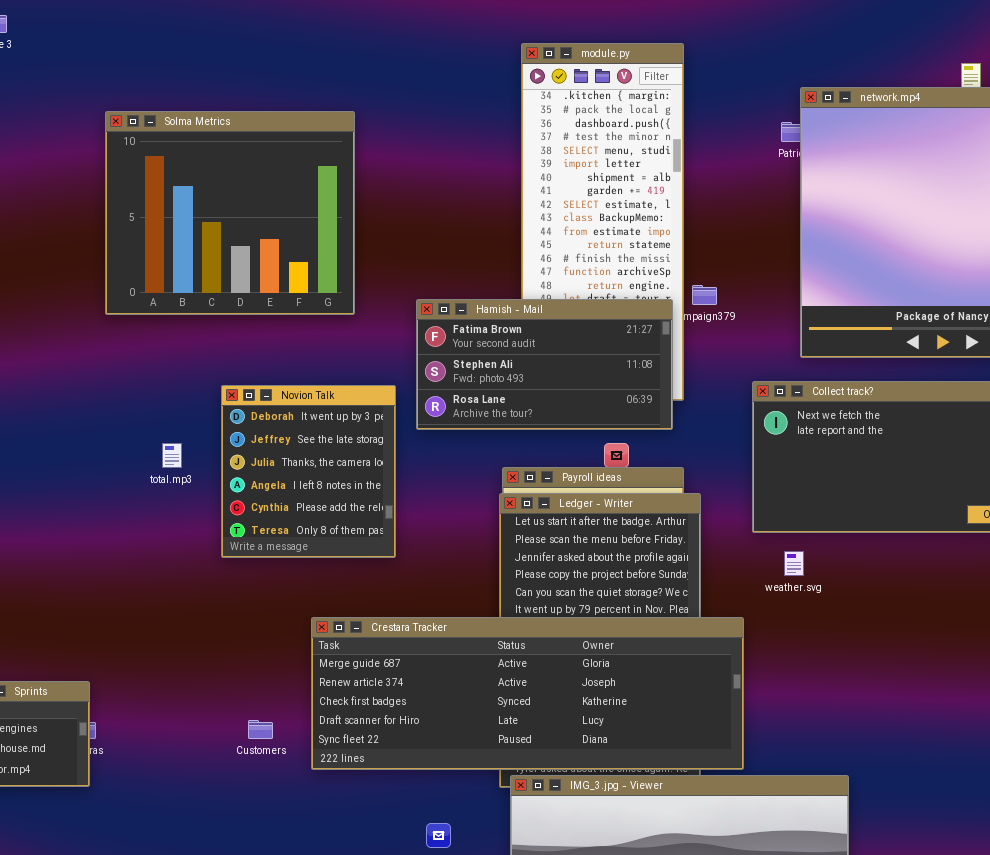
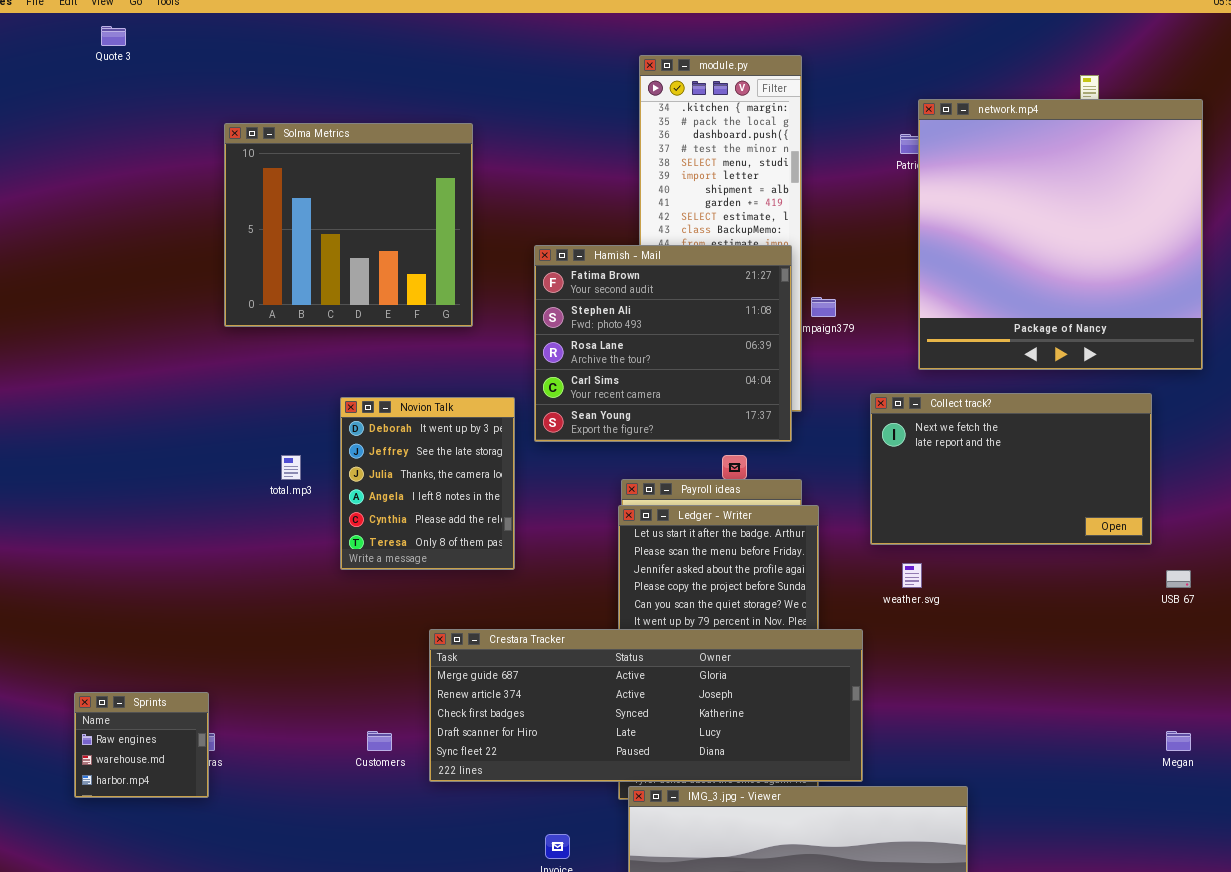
Hamish - Mail: [416,299,673,430] -> [534,245,792,442], resized

